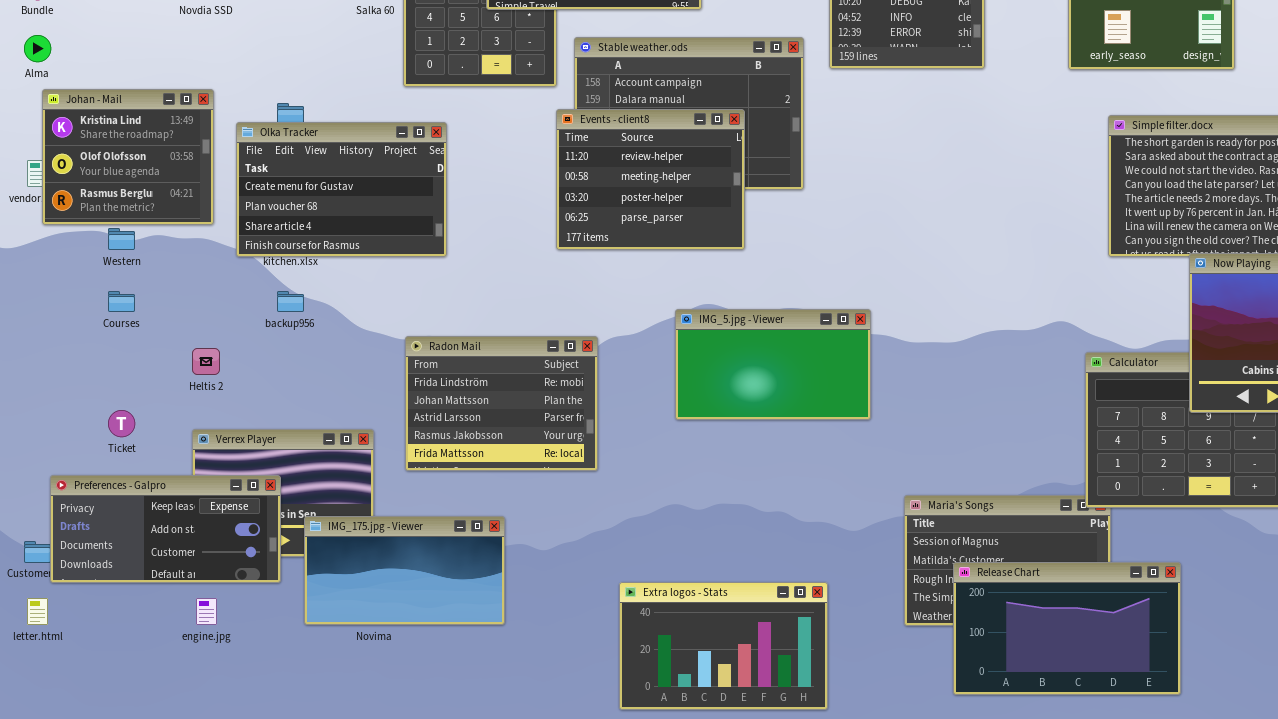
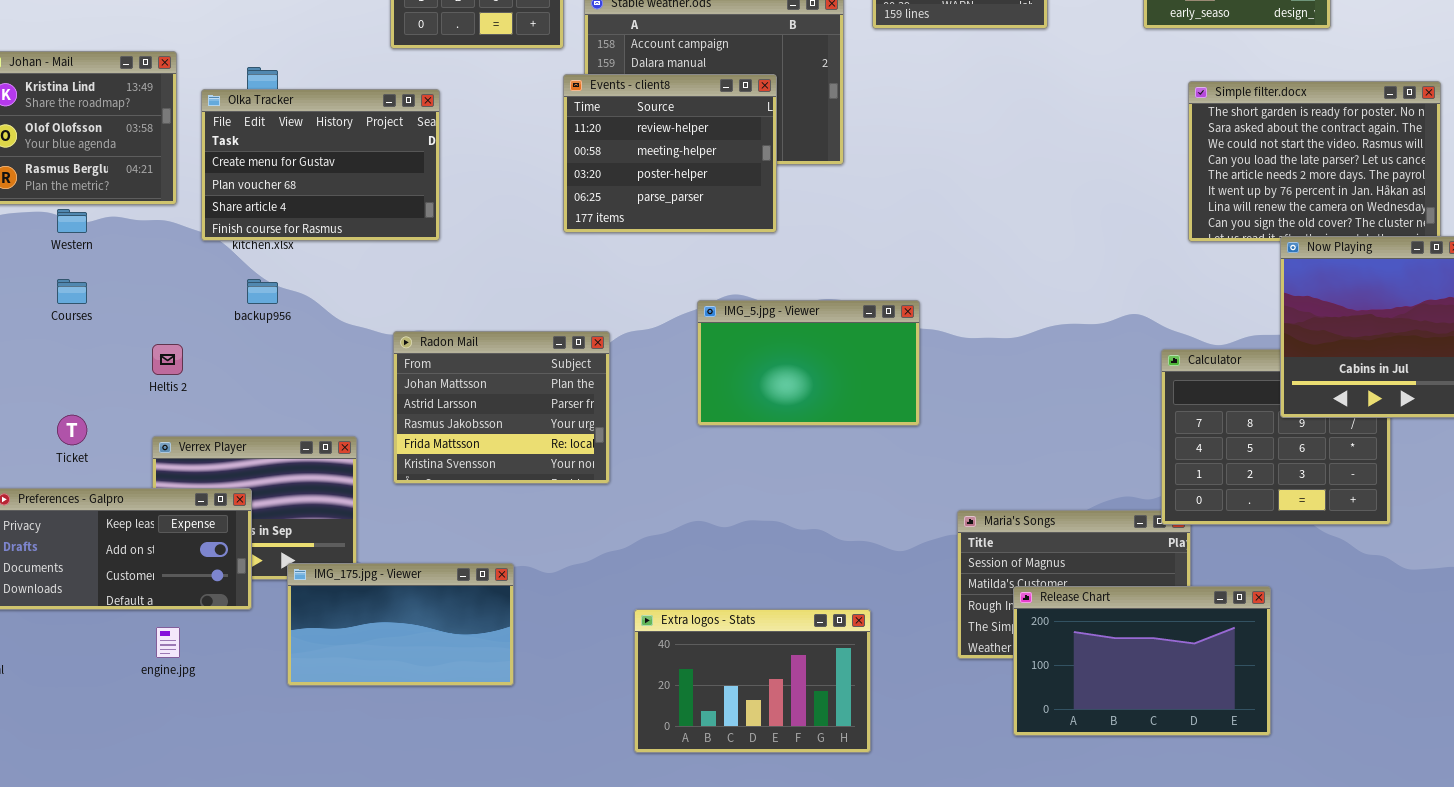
Radon Mail: [405,336,598,471] -> [393,331,610,484], scrolled down 1 row
IMG_175.jpg - Viewer: [304,516,505,625] -> [287,563,514,686], moved

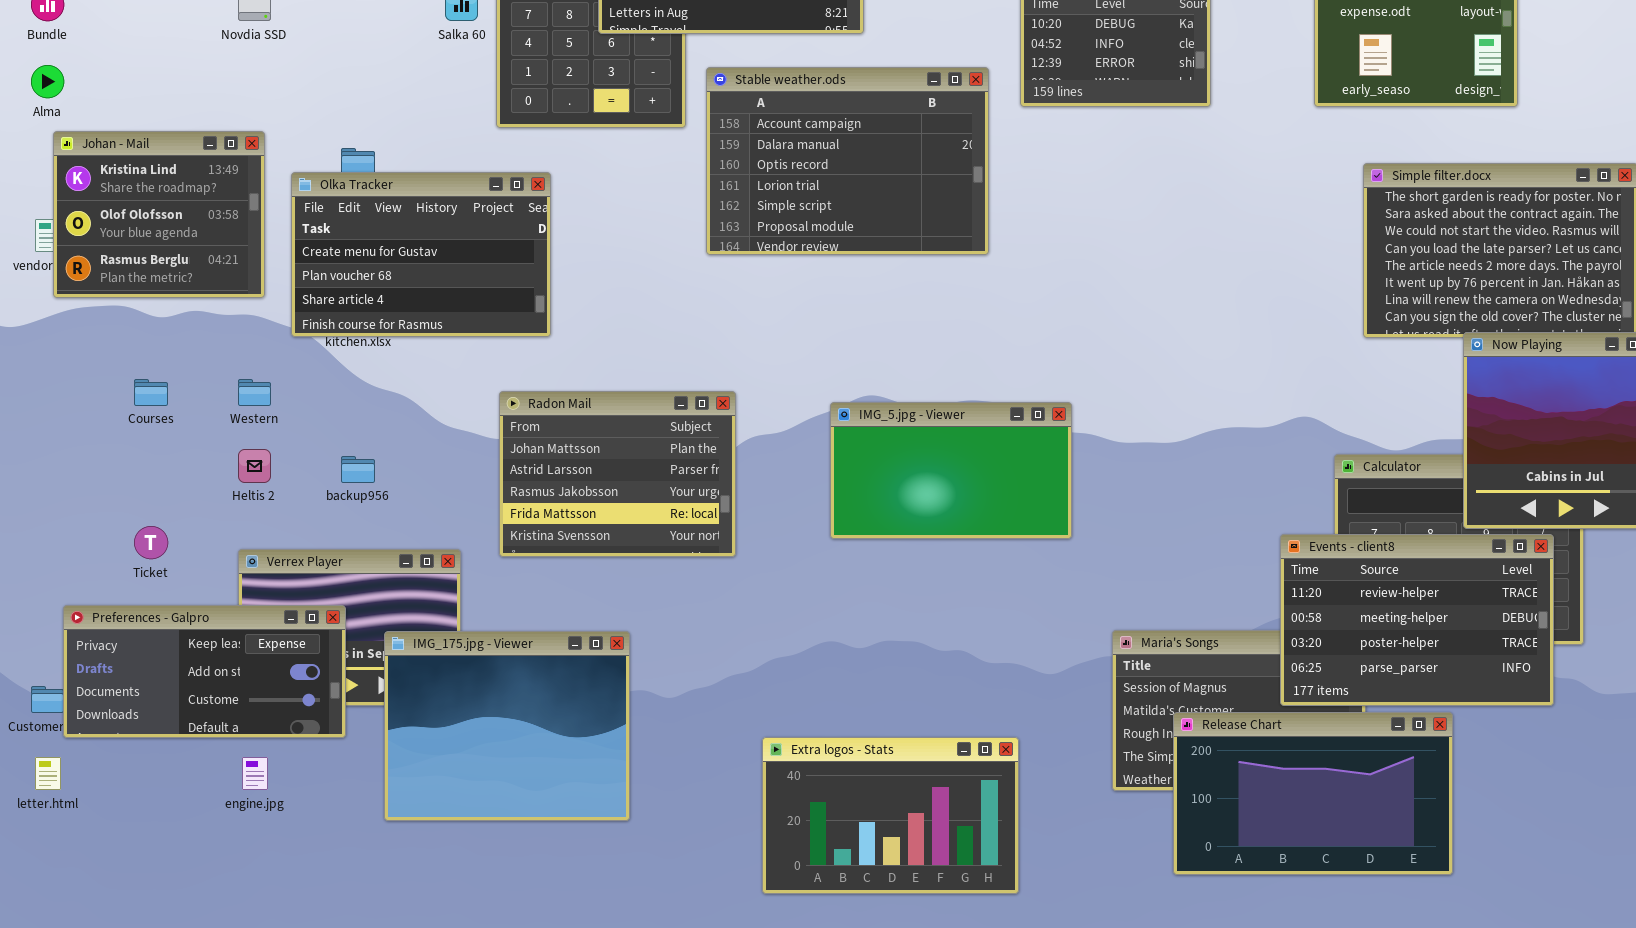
Events - client8: [563,74,777,233] -> [1280,534,1554,706], moved, resized
Western: [57,209,87,233] -> [238,379,271,406], moved
backup956: [247,279,278,304] -> [341,456,375,483], moved
Radon Mail: [393,331,610,484] -> [499,391,736,557], moved
IMG_175.jpg - Viewer: [287,563,514,686] -> [384,631,630,821], resized

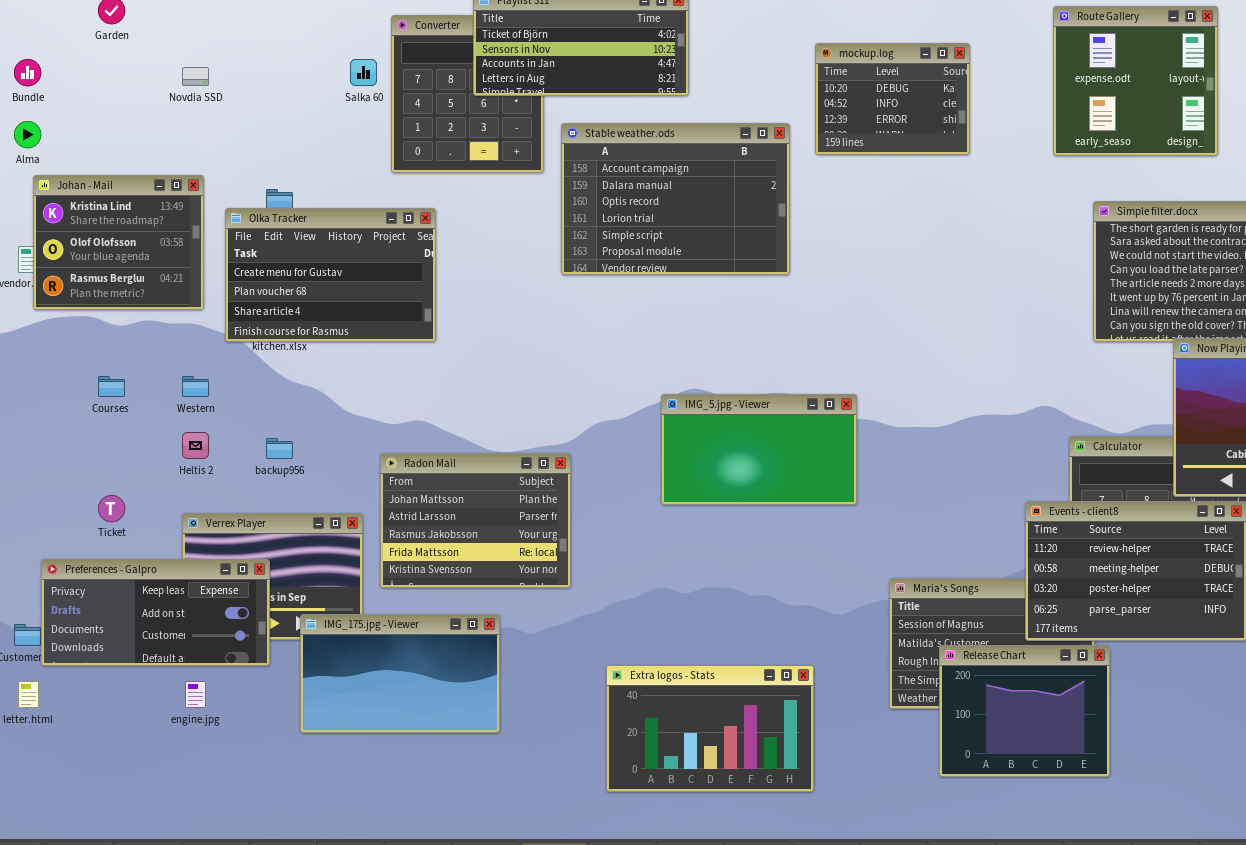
Radon Mail: [499,391,736,557] -> [380,453,571,588], moved
IMG_175.jpg - Viewer: [384,631,630,821] -> [300,614,500,733], resized
Release Chart: [1173,712,1453,875] -> [939,645,1110,777], resized

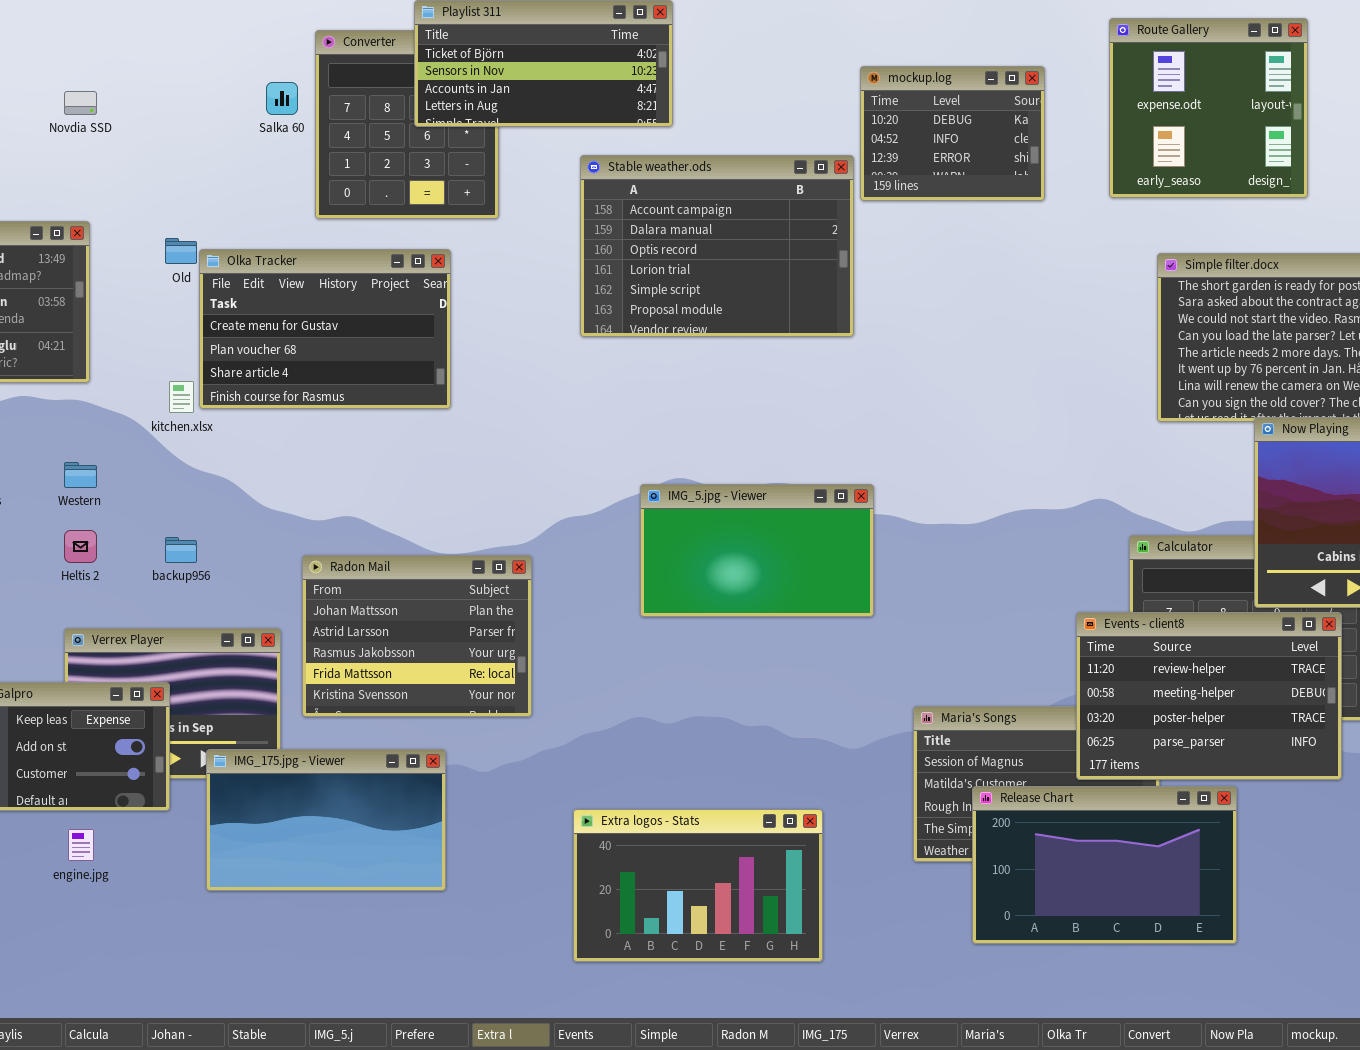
mockup.log: [815,43,970,155] -> [860,66,1045,201], moved
Stable weather.ods: [561,123,790,275] -> [580,155,854,337], moved
Olka Tracker: [225,208,436,342] -> [199,249,451,409], moved
Release Chart: [939,645,1110,777] -> [972,786,1237,944], resized

